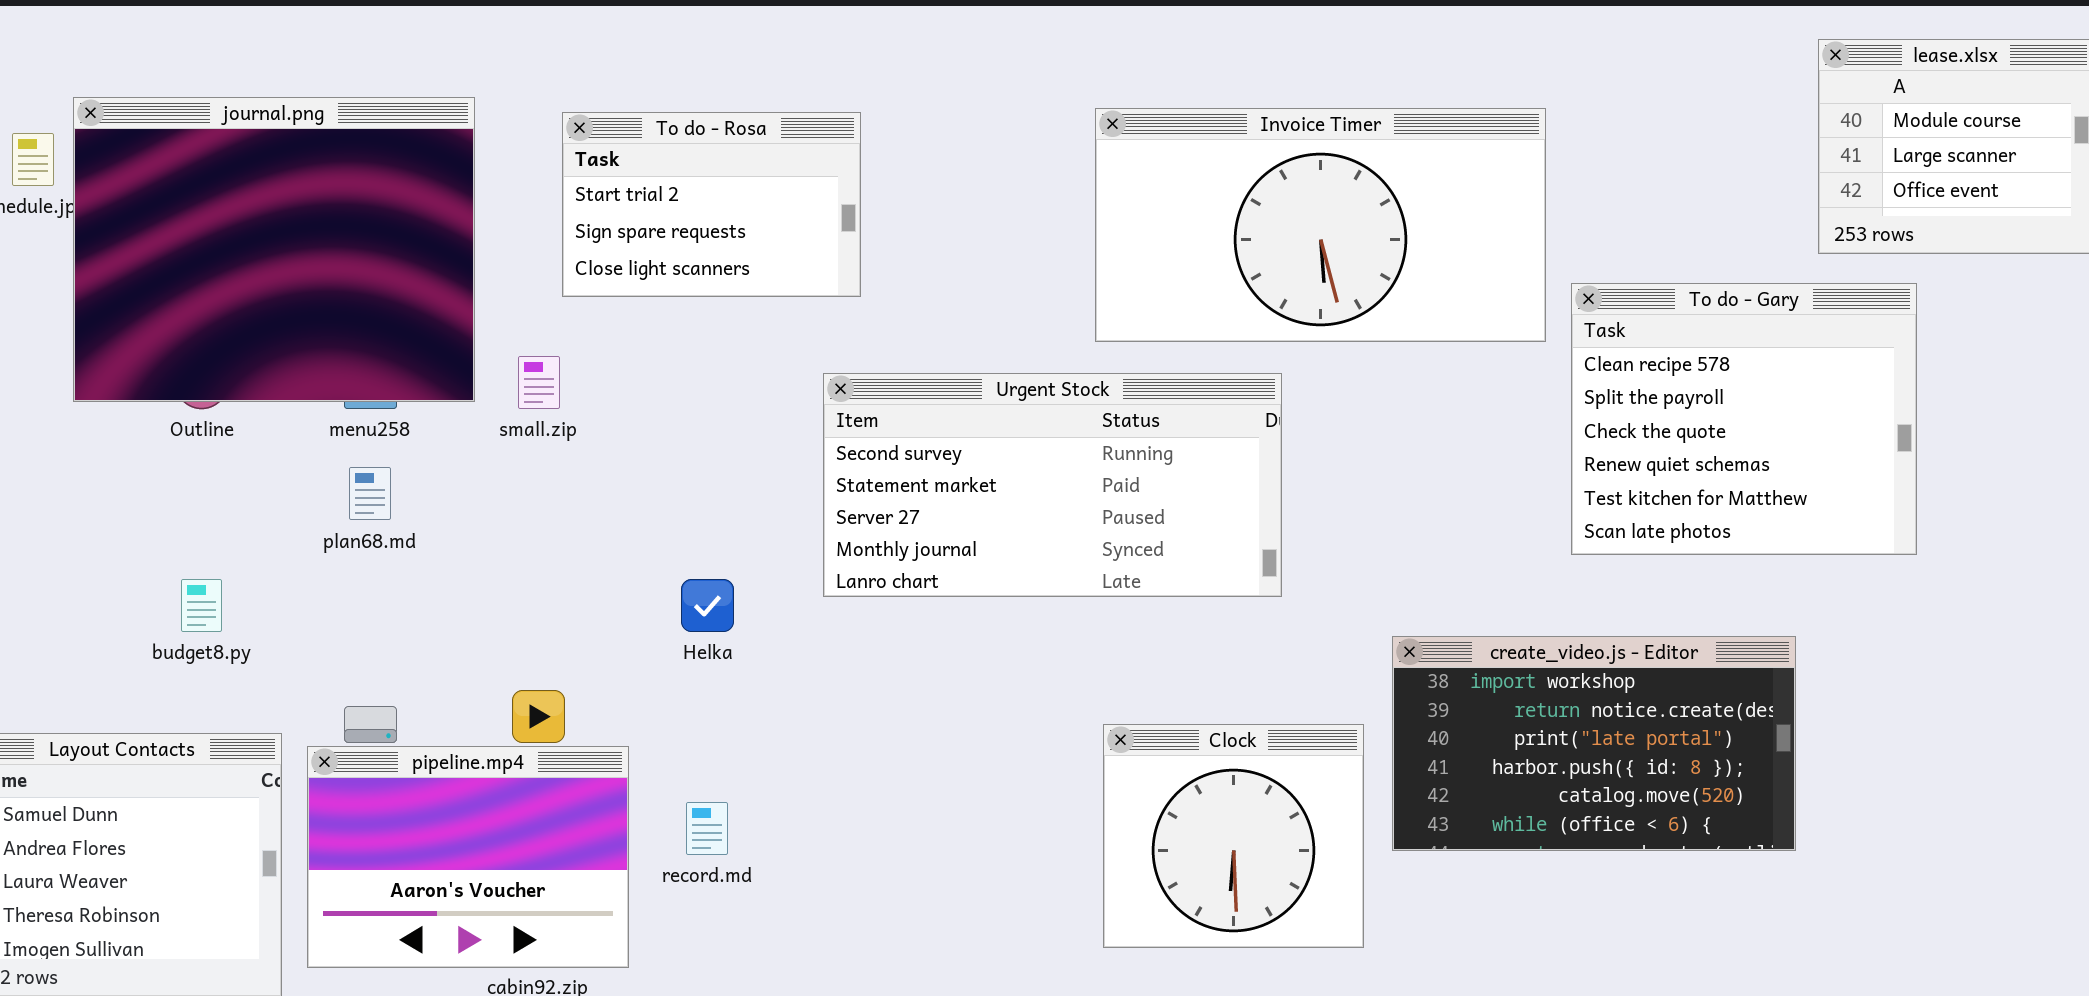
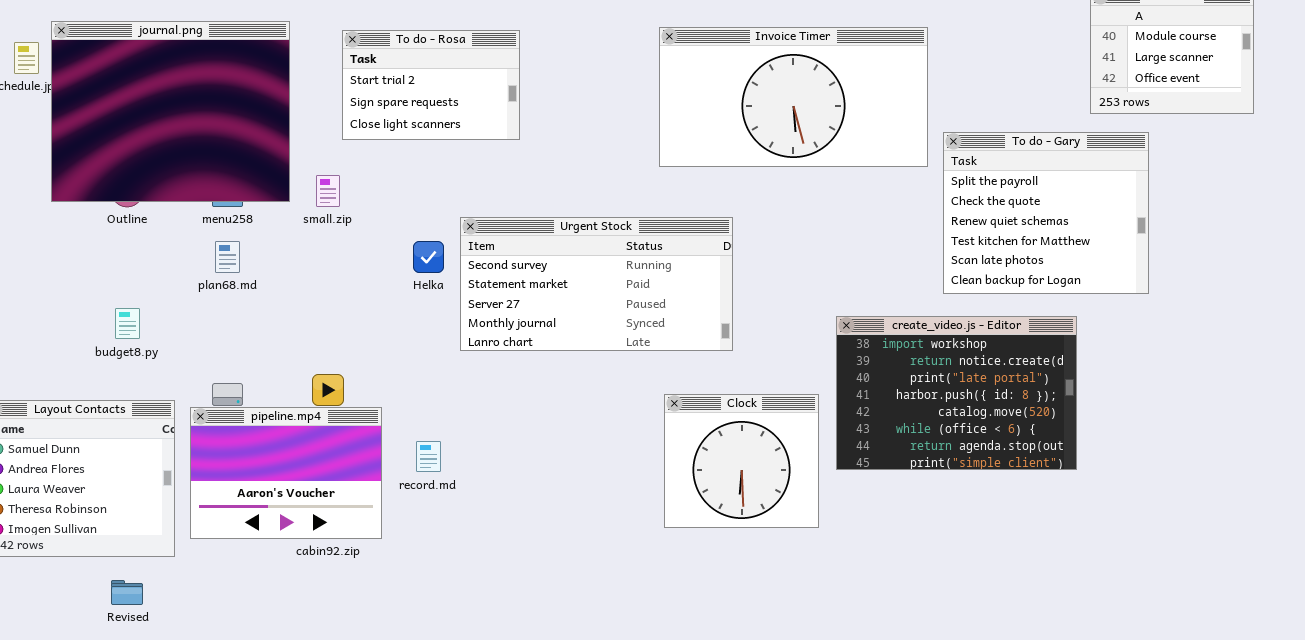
To do - Gary: [1571,283,1917,555] -> [943,132,1149,294], scrolled down 1 row
Urgent Stock: [823,373,1282,597] -> [460,217,733,351], moved
Helka: [681,579,734,632] -> [413,241,444,273], moved
create_video.js - Editor: [1392,636,1796,851] -> [836,316,1077,470], resized

